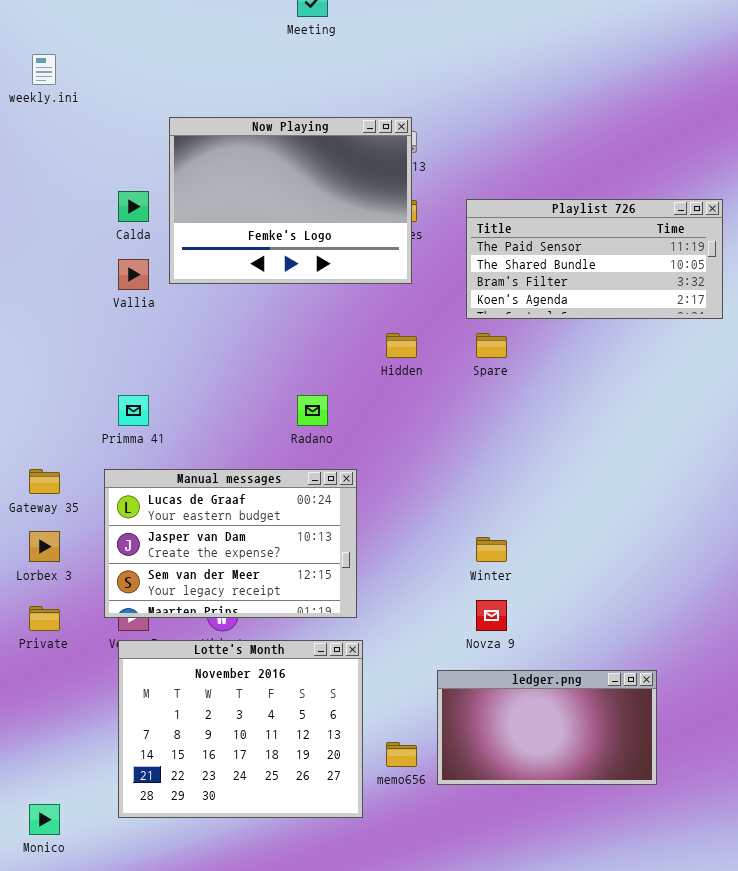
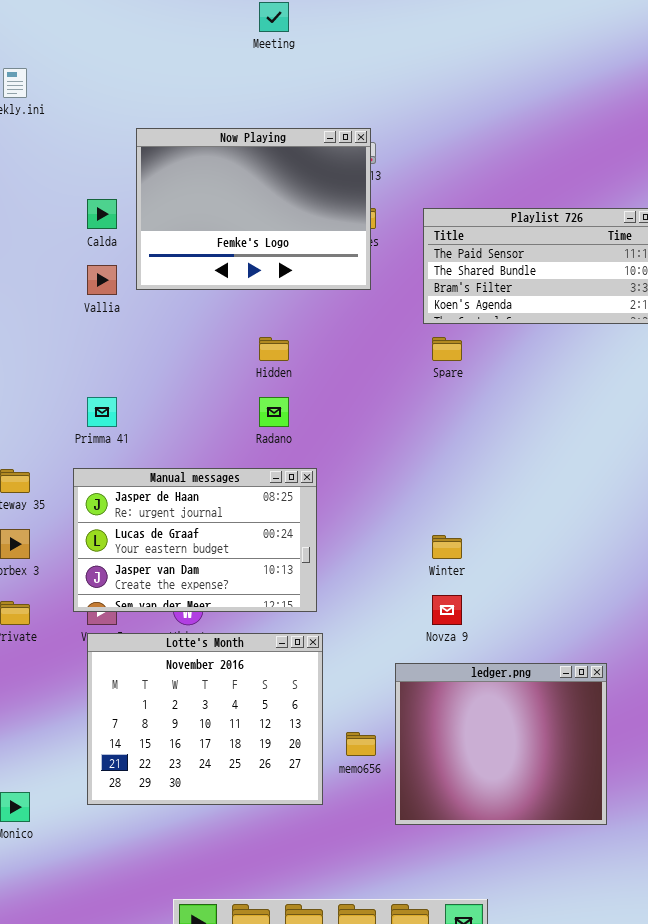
Hidden: [386,333,417,358] -> [259,337,289,361], moved
Manual messages: [104,469,357,618] -> [73,468,317,612], scrolled up 1 row
ledger.png: [437,670,657,785] -> [395,663,607,825], resized

